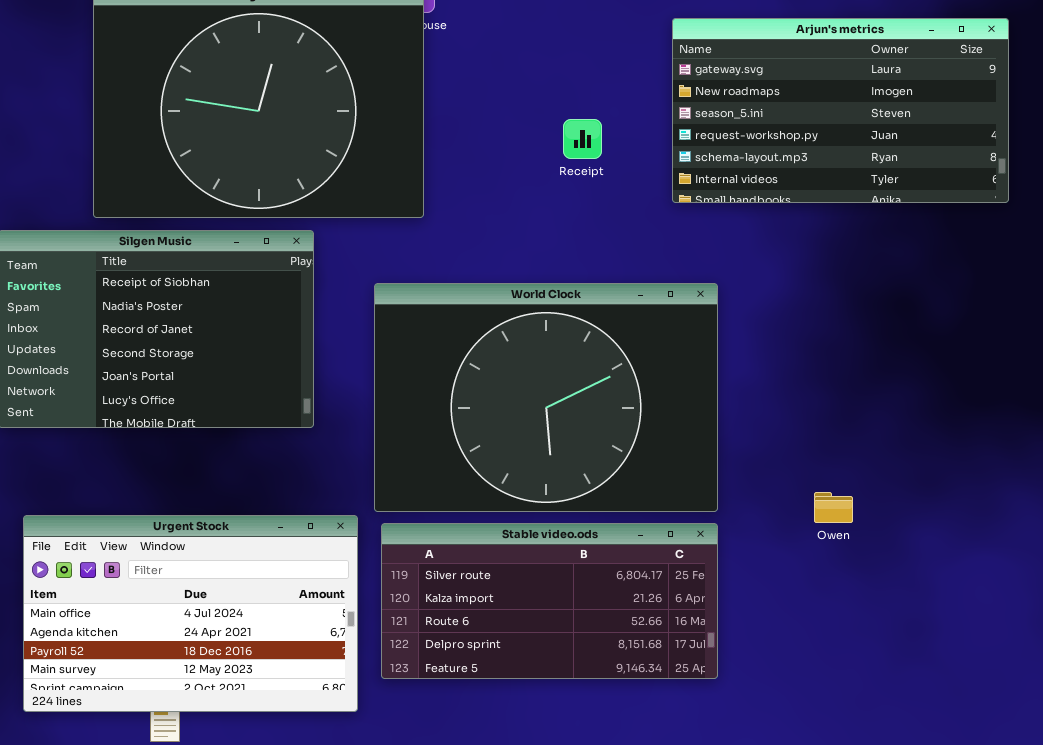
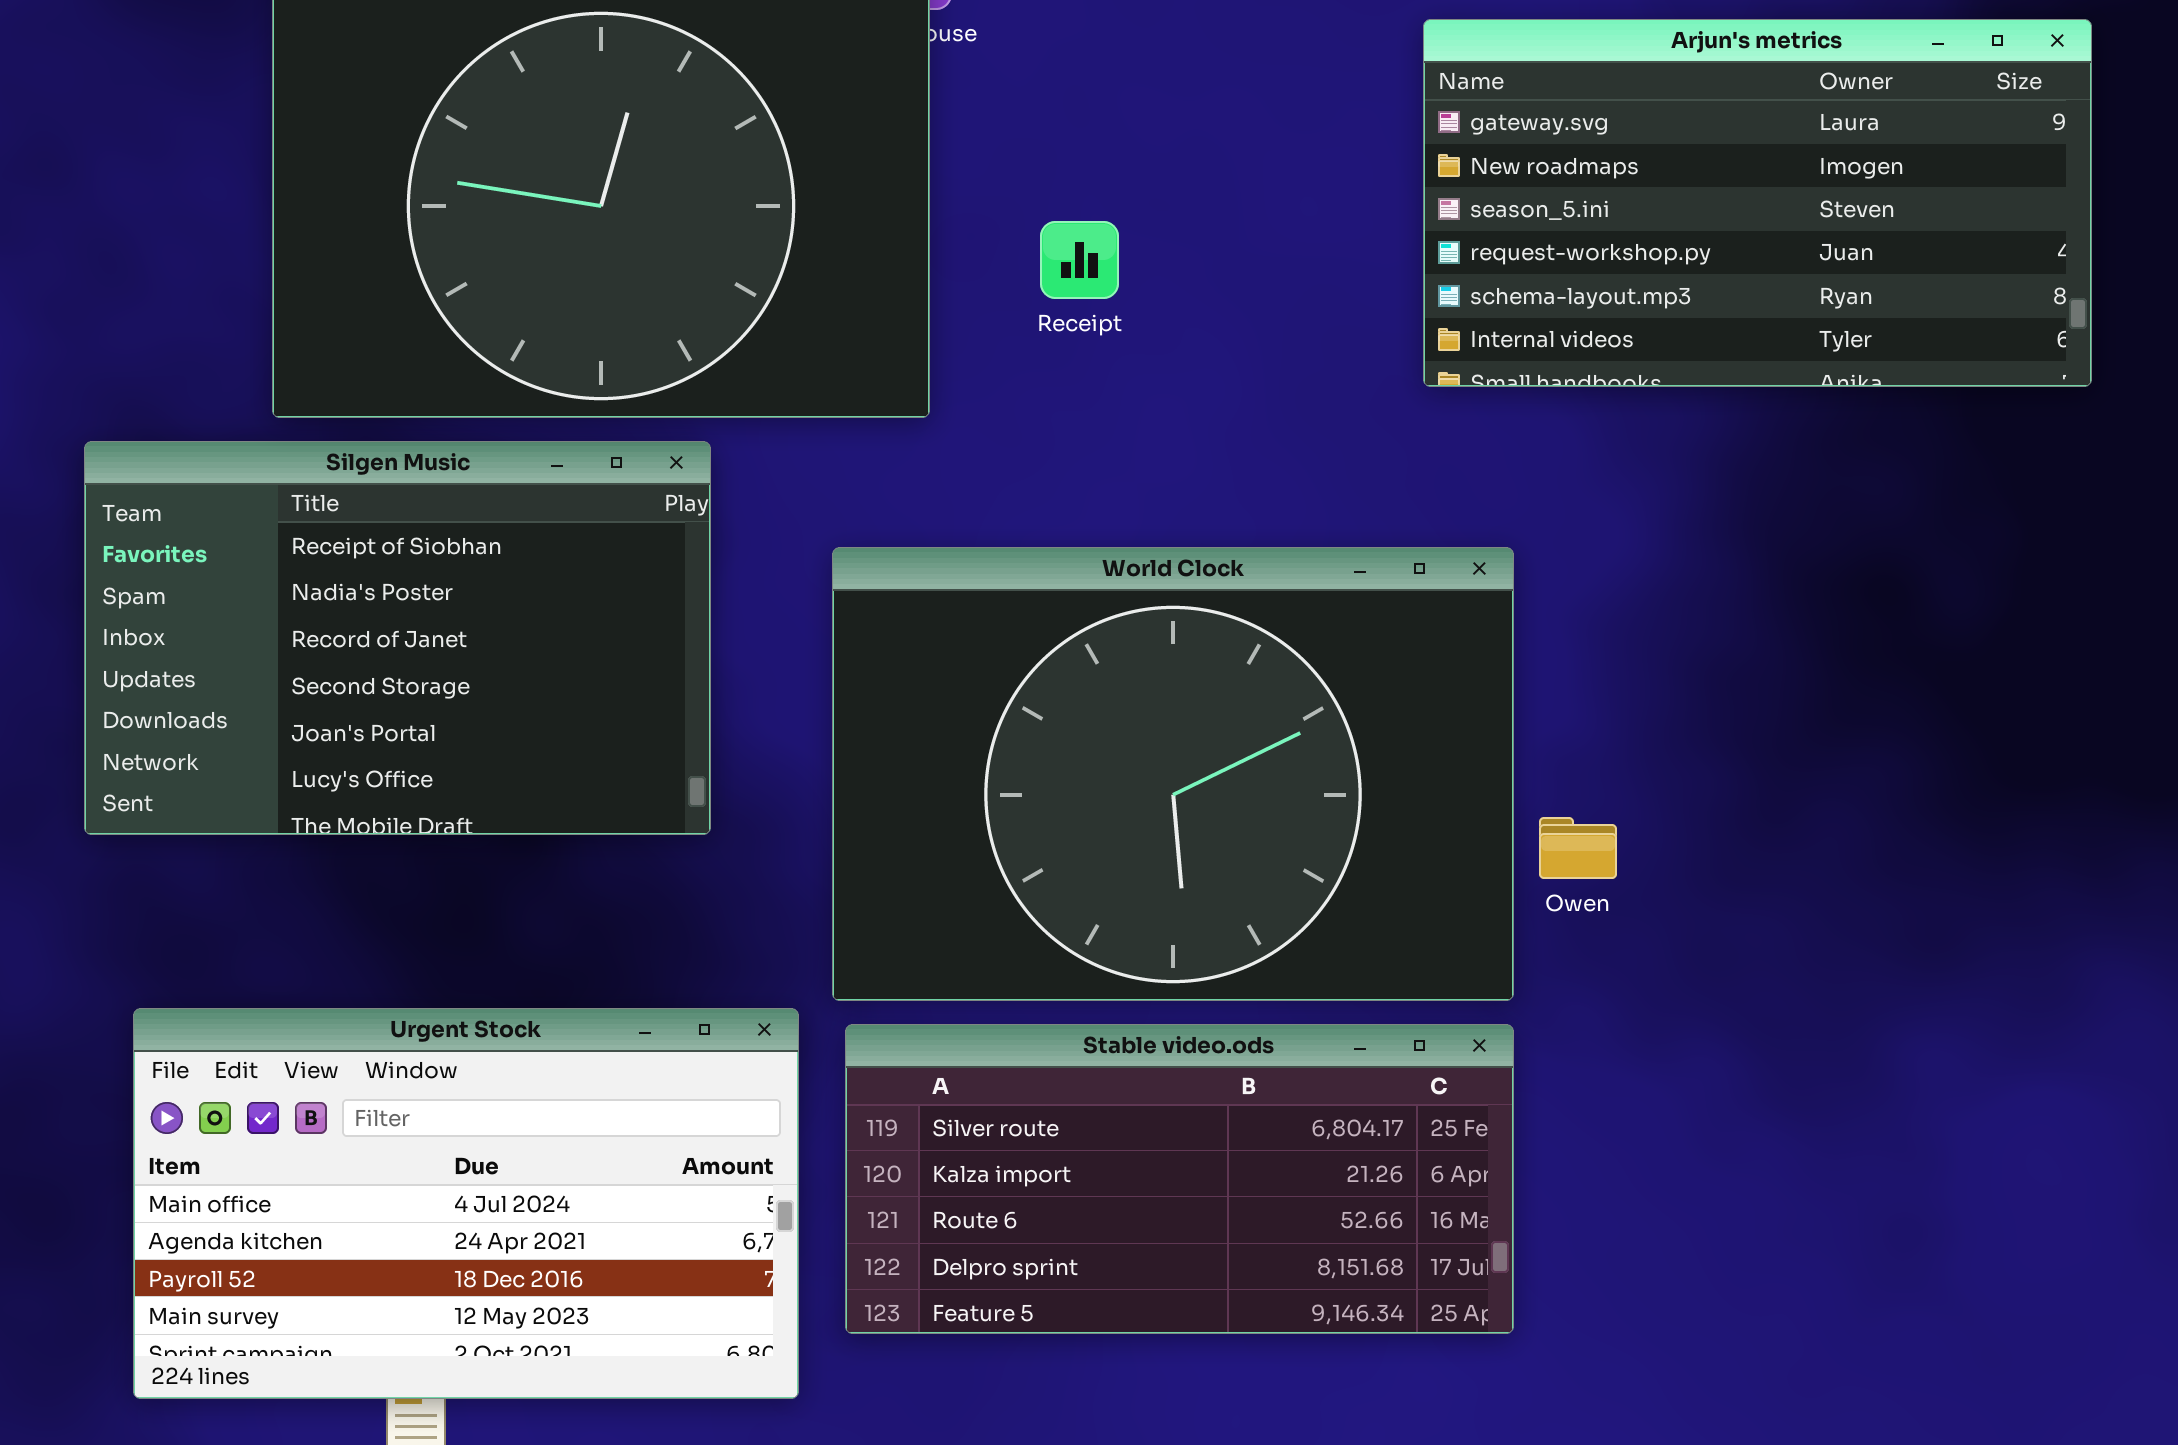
Receipt: [563,119,602,159] -> [1040,221,1119,299], moved
Owen: [814,492,853,523] -> [1539,817,1617,879], moved

